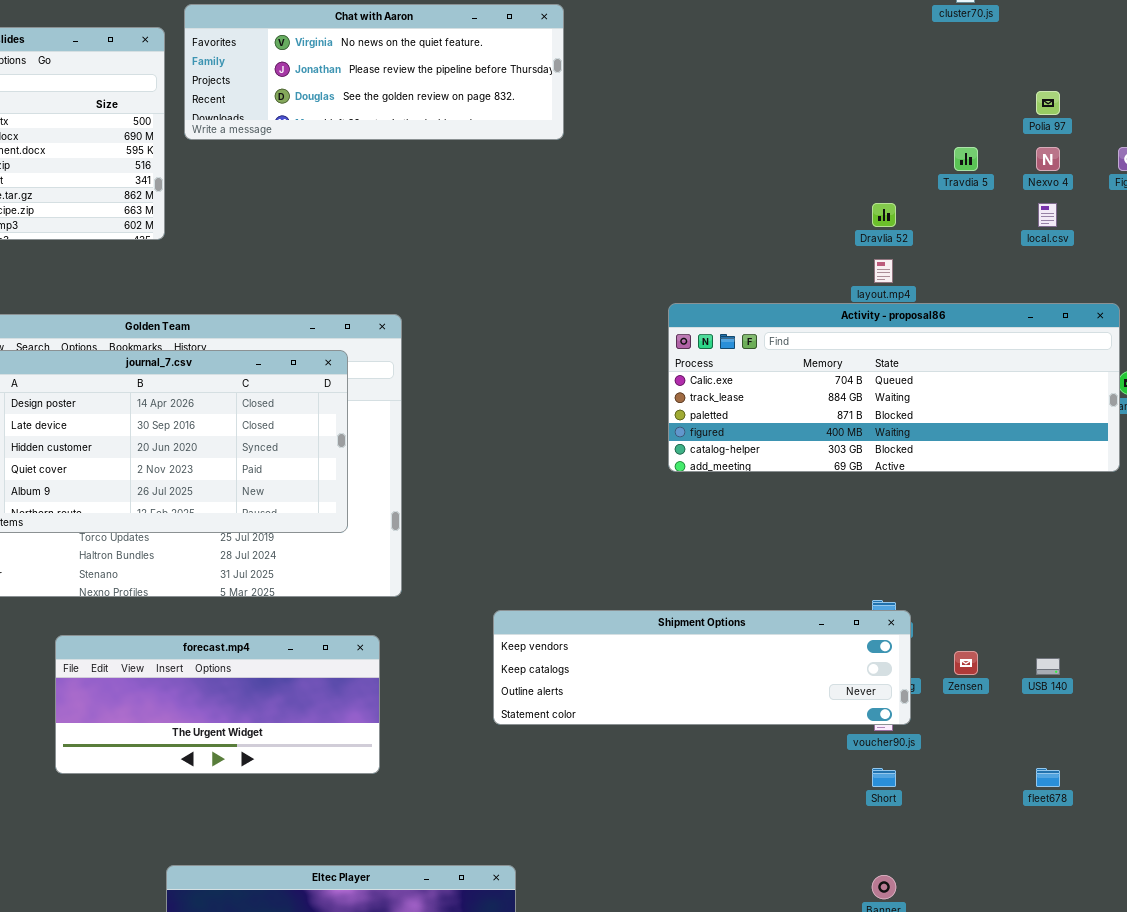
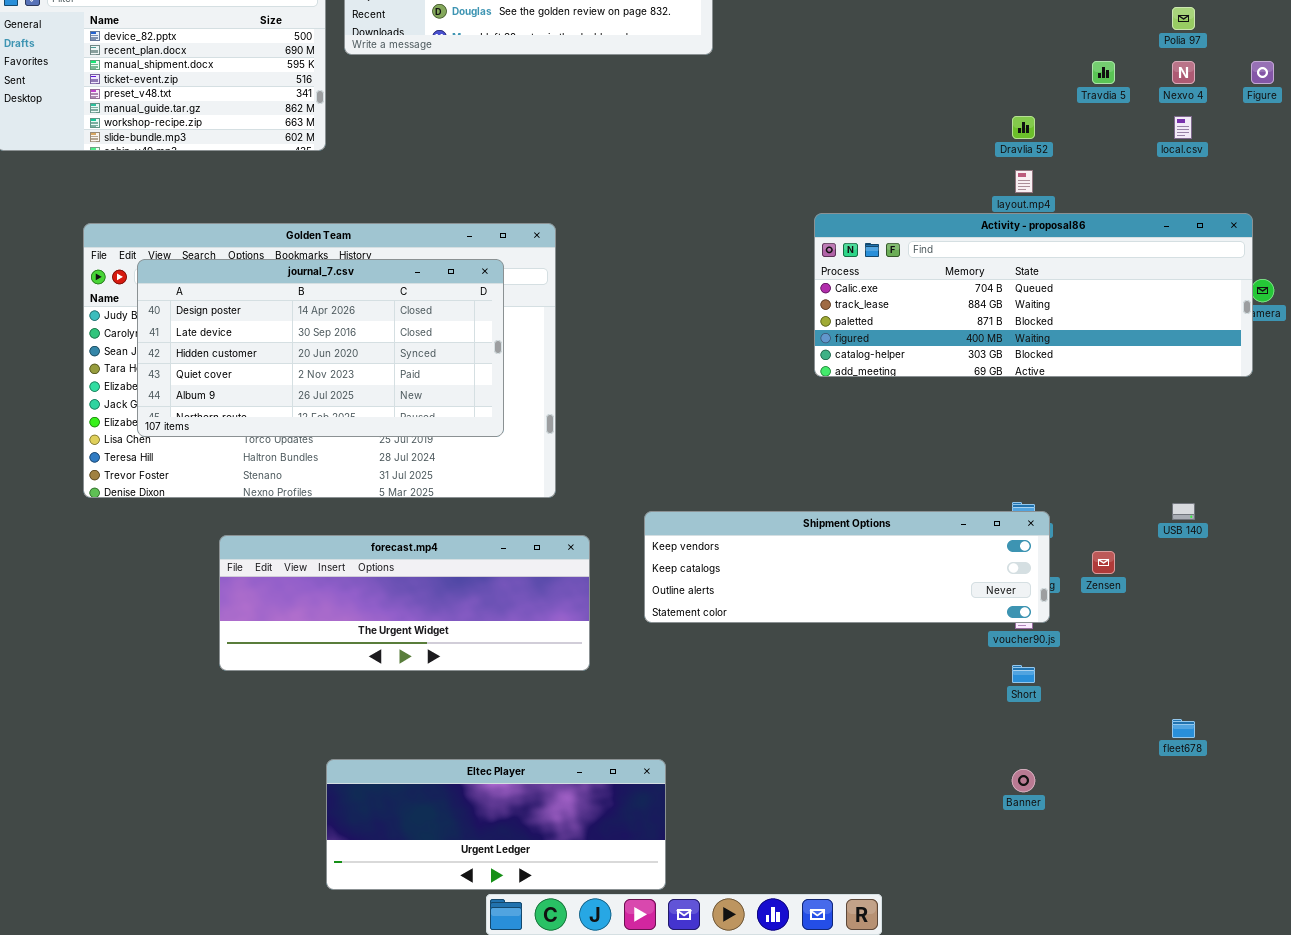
forecast.mp4: [55,635,380,774] -> [219,535,590,671], resized
USB 140: [1036,658,1060,675] -> [1172,503,1195,520], moved
fleet678: [1036,768,1060,787] -> [1172,719,1195,738], moved

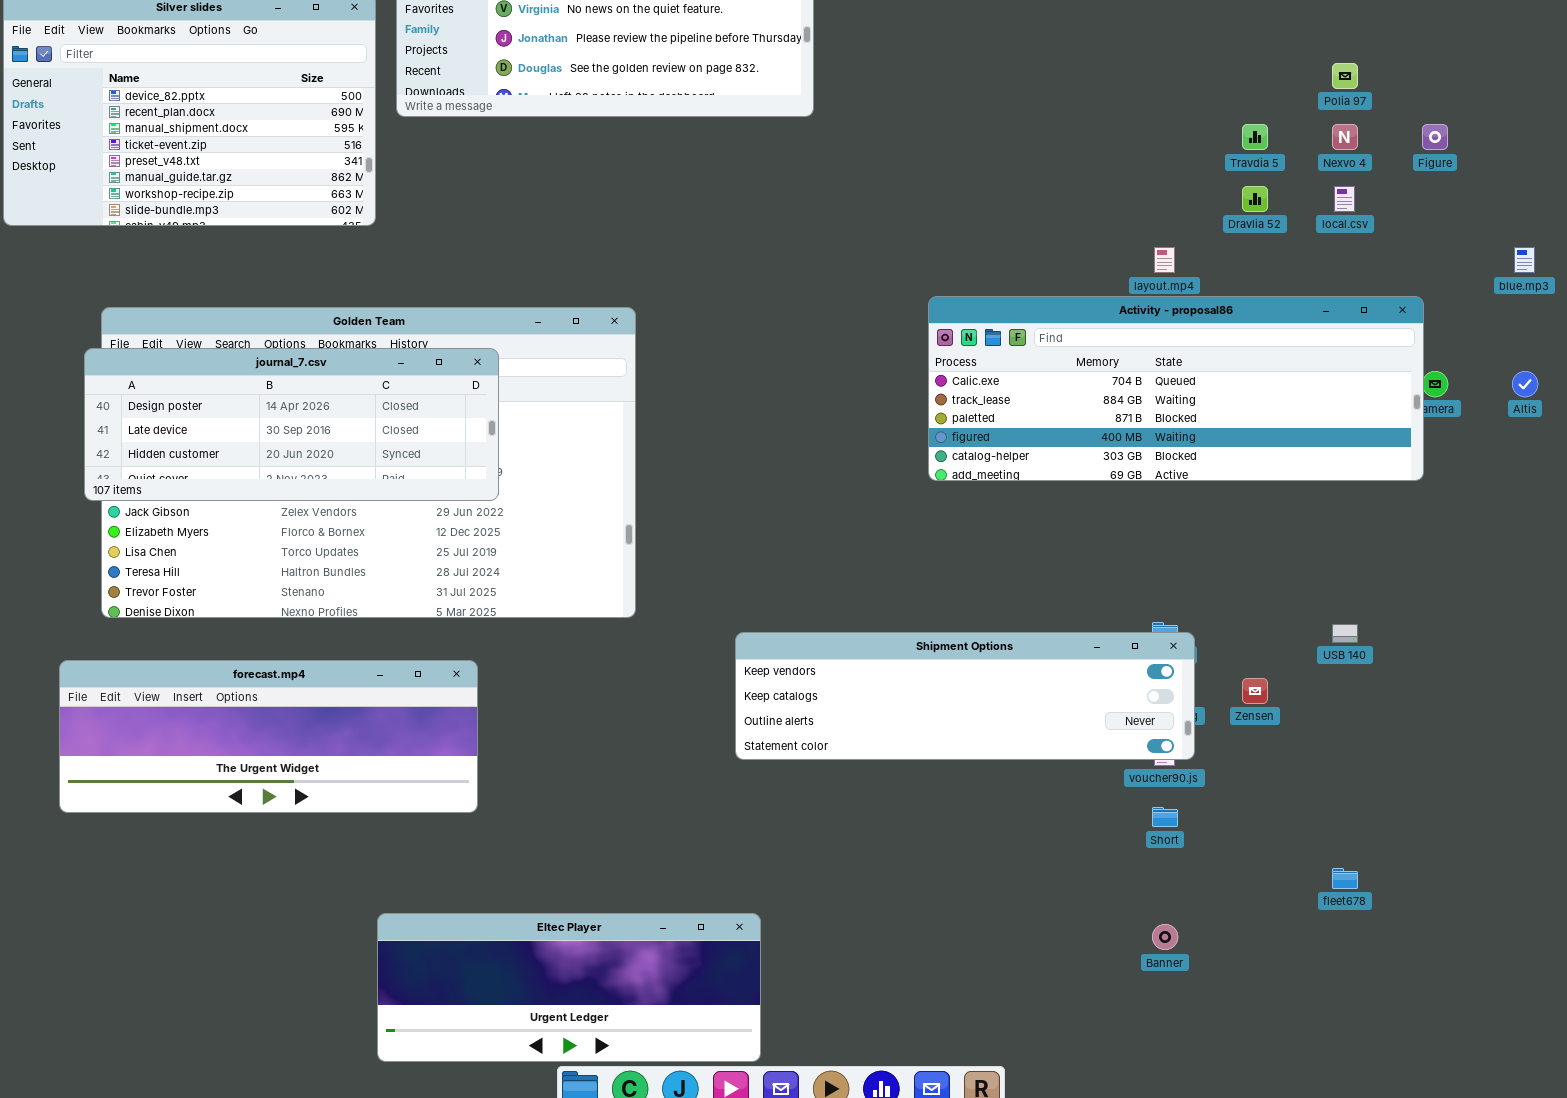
Dravlia 52: [1012,116,1035,139] -> [1242,186,1268,212], moved
journal_7.csv: [137,259,504,437] -> [84,348,499,501], moved, resized
forecast.mp4: [219,535,590,671] -> [59,660,478,813], moved

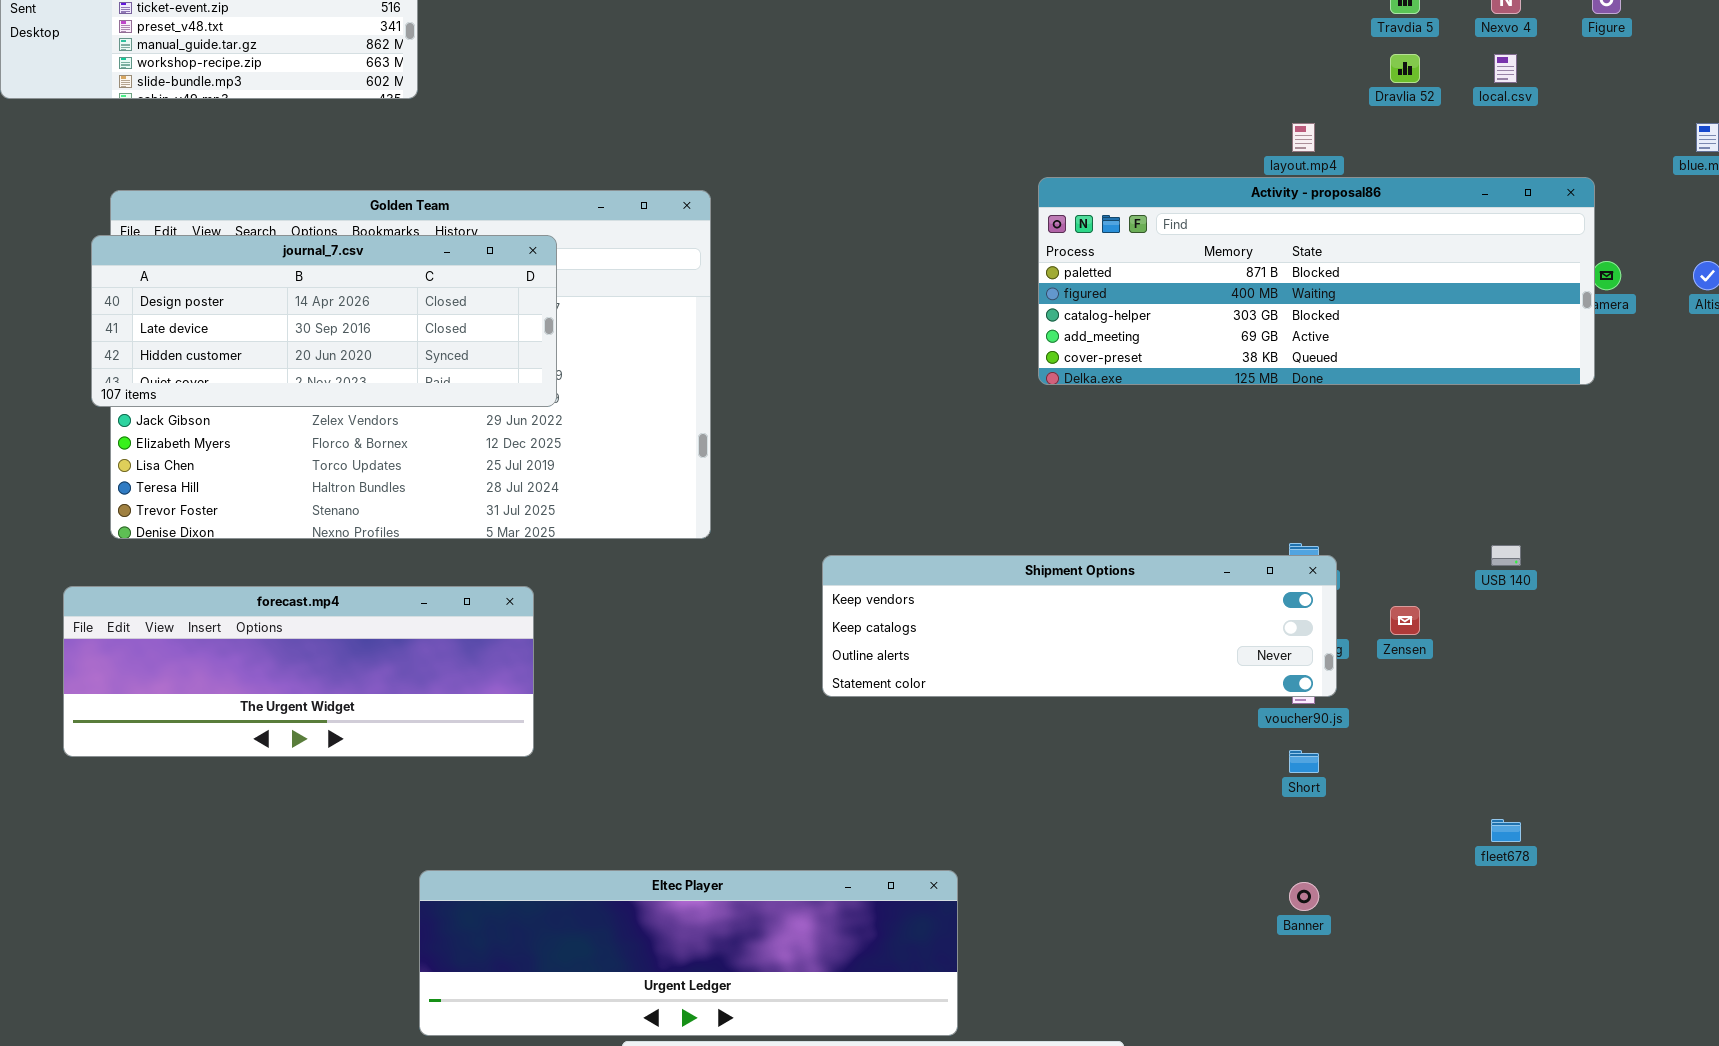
Activity - proposal86: [928,296,1424,481] -> [1038,177,1595,385], scrolled down 2 rows
Eltec Player: [377,913,761,1062] -> [419,870,958,1036], resized

